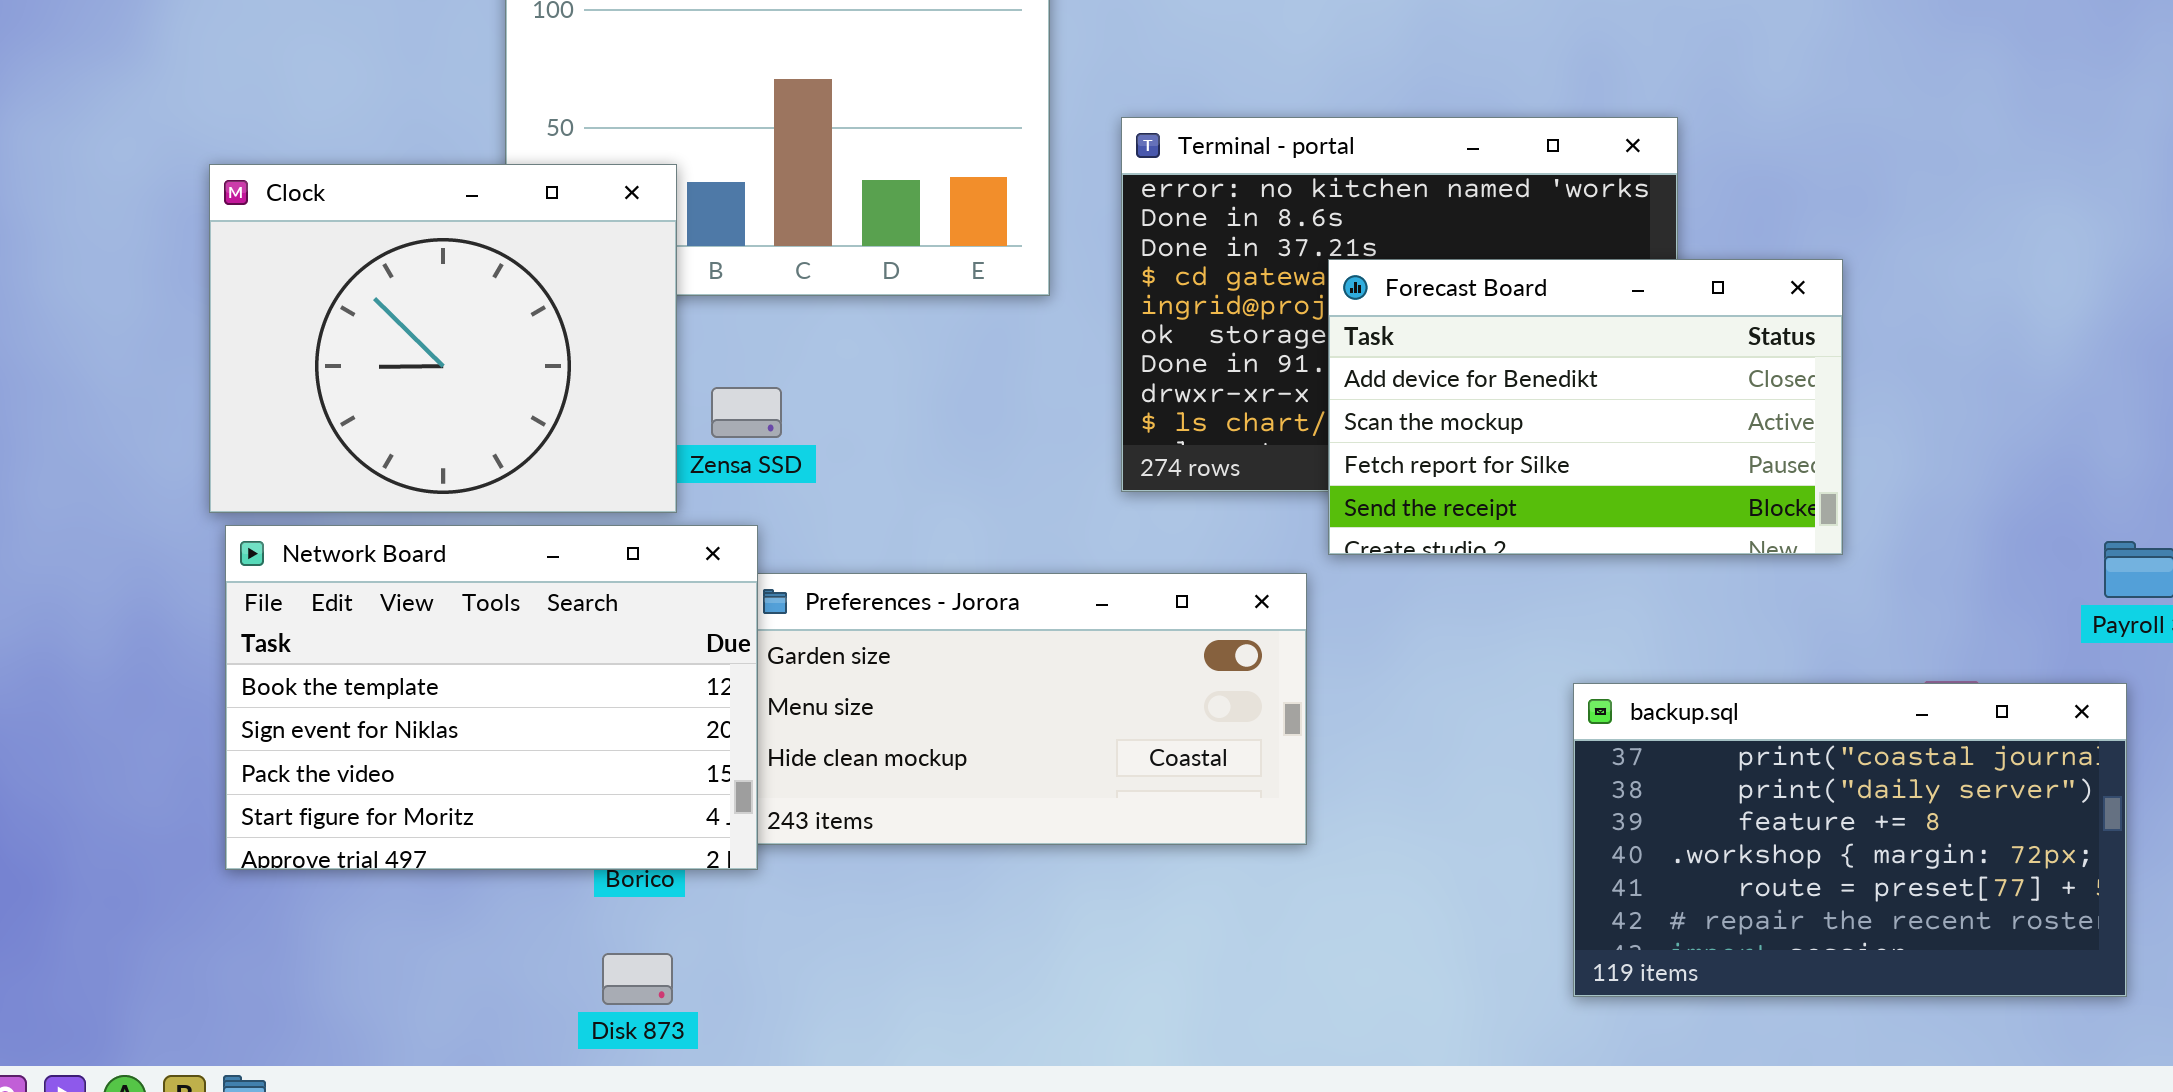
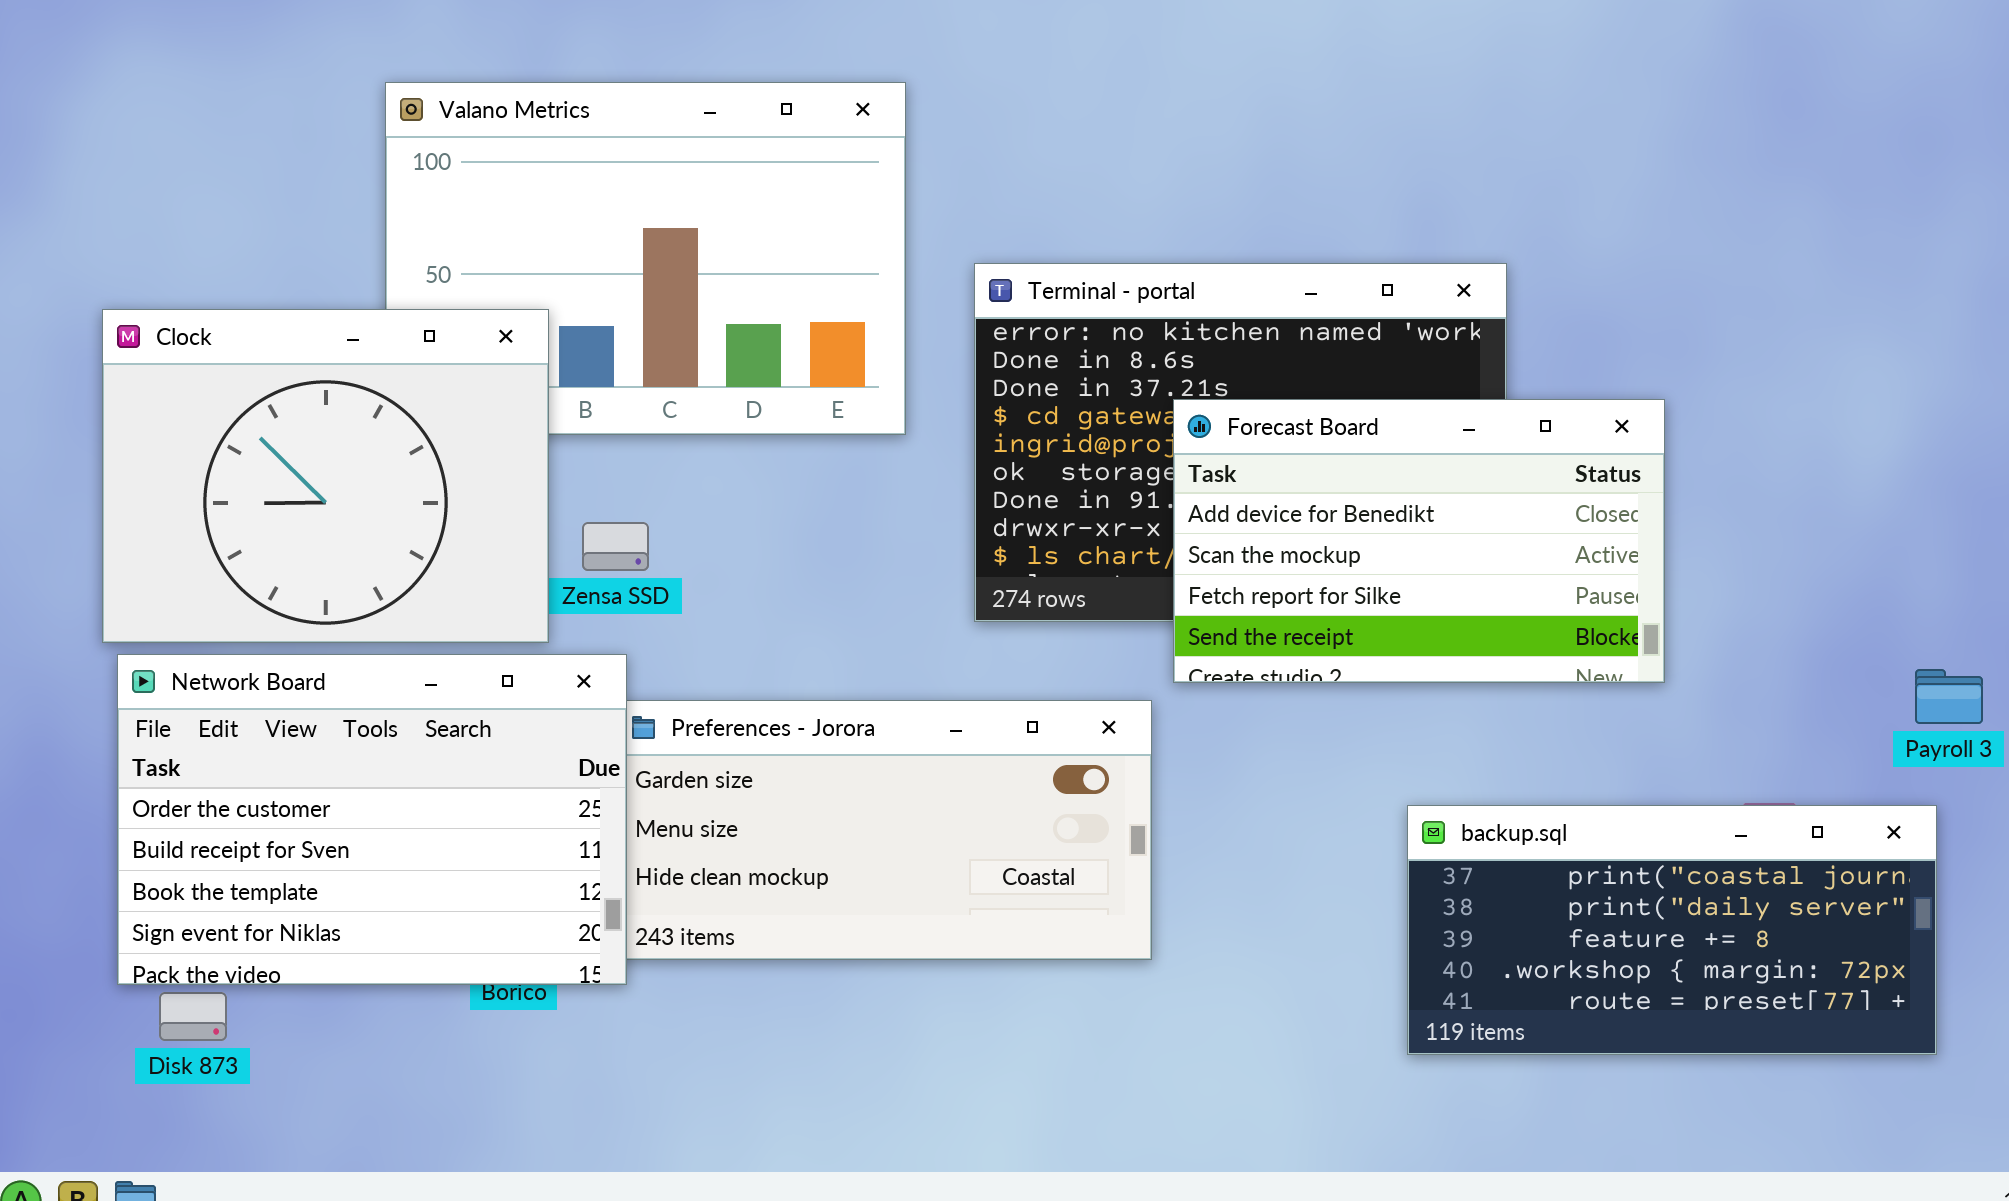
Network Board: [225,525,758,870] -> [117,654,627,985], scrolled up 2 rows
backup.sql: [1573,683,2127,997] -> [1407,805,1937,1055], resized
Disk 873: [602,953,673,1005] -> [159,992,227,1041], moved

